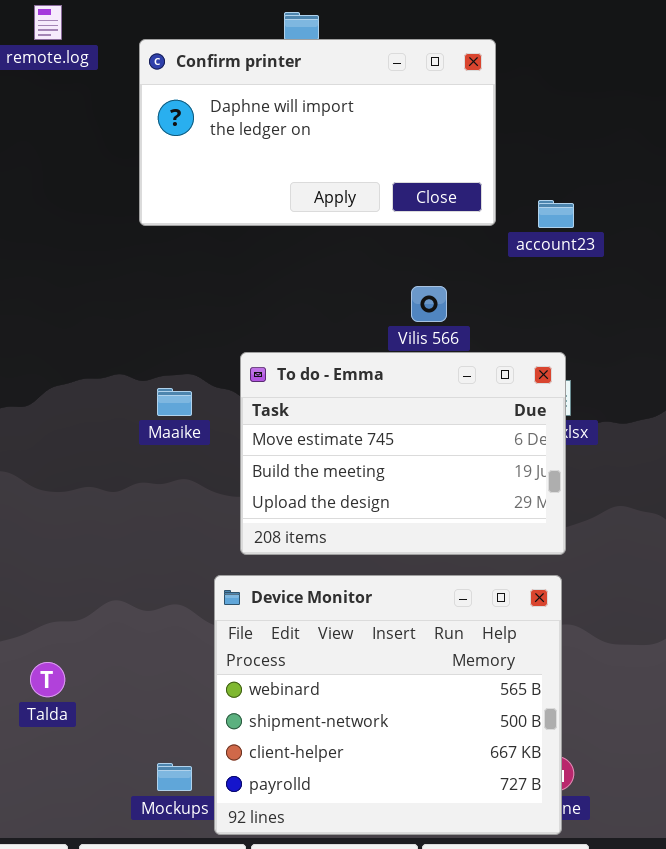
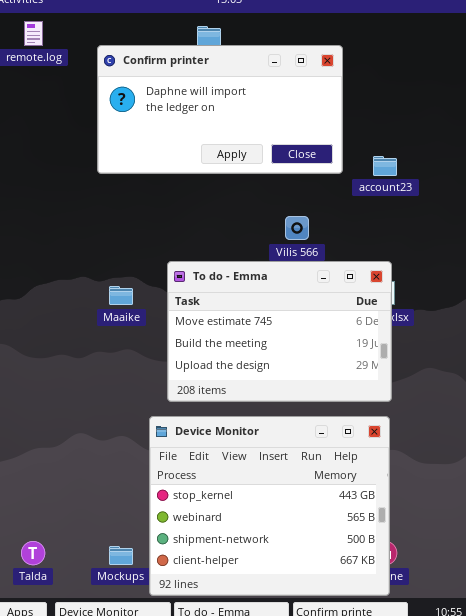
Device Monitor: [214,575,562,835] -> [149,416,390,596], scrolled up 1 row
Talda: [30,662,65,697] -> [21,541,45,565], moved

